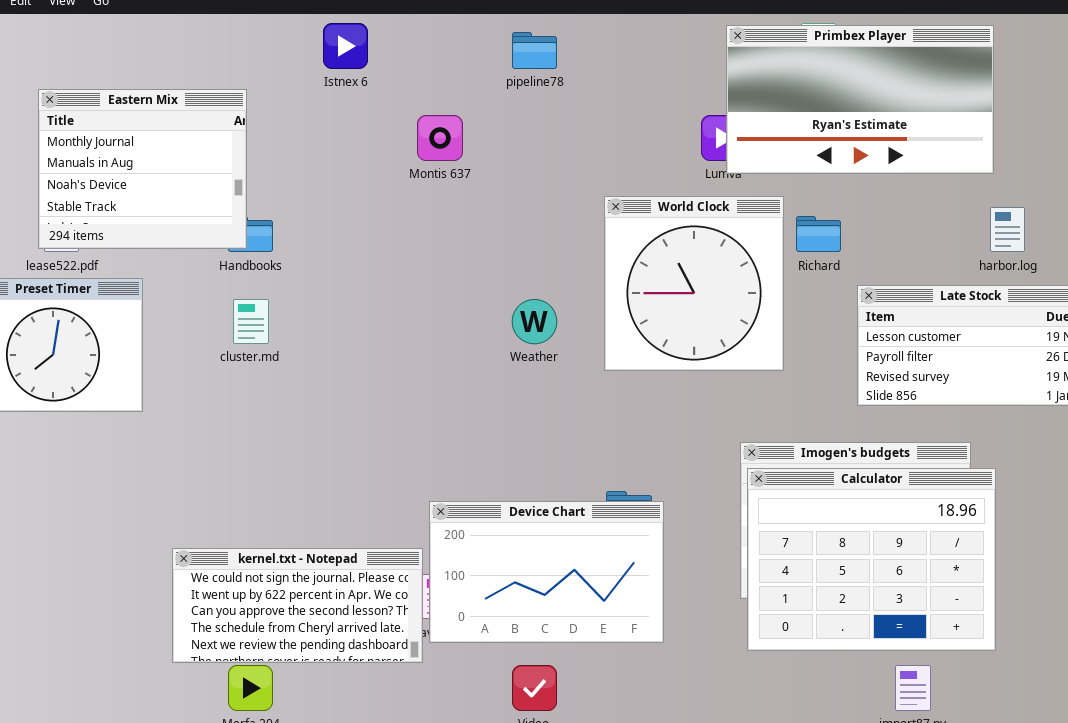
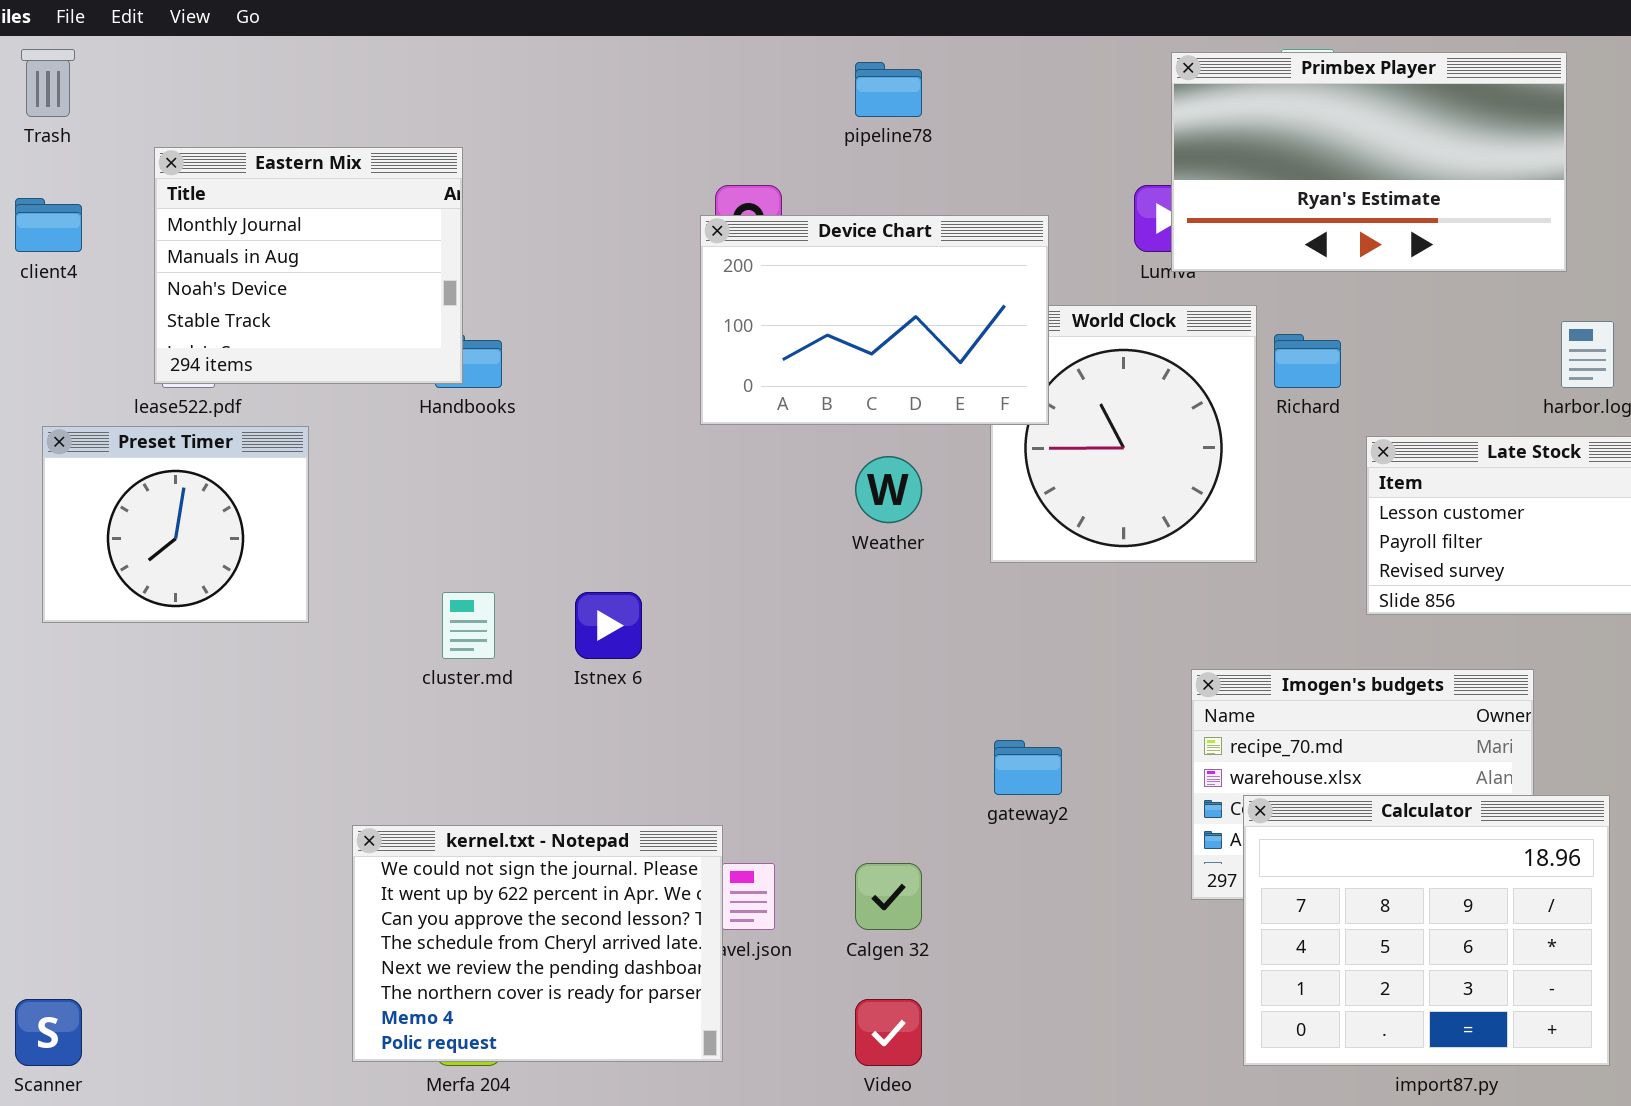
Istnex 6: [323,23,368,69] -> [575,592,642,659], moved
cluster.md: [233,299,269,344] -> [442,592,495,659], moved
Calculator: [747,468,996,651] -> [1243,795,1610,1066], moved
Device Chart: [429,501,664,643] -> [700,215,1049,425], moved
kernel.txt - Notepad: [172,548,423,663] -> [352,825,723,1062], resized

